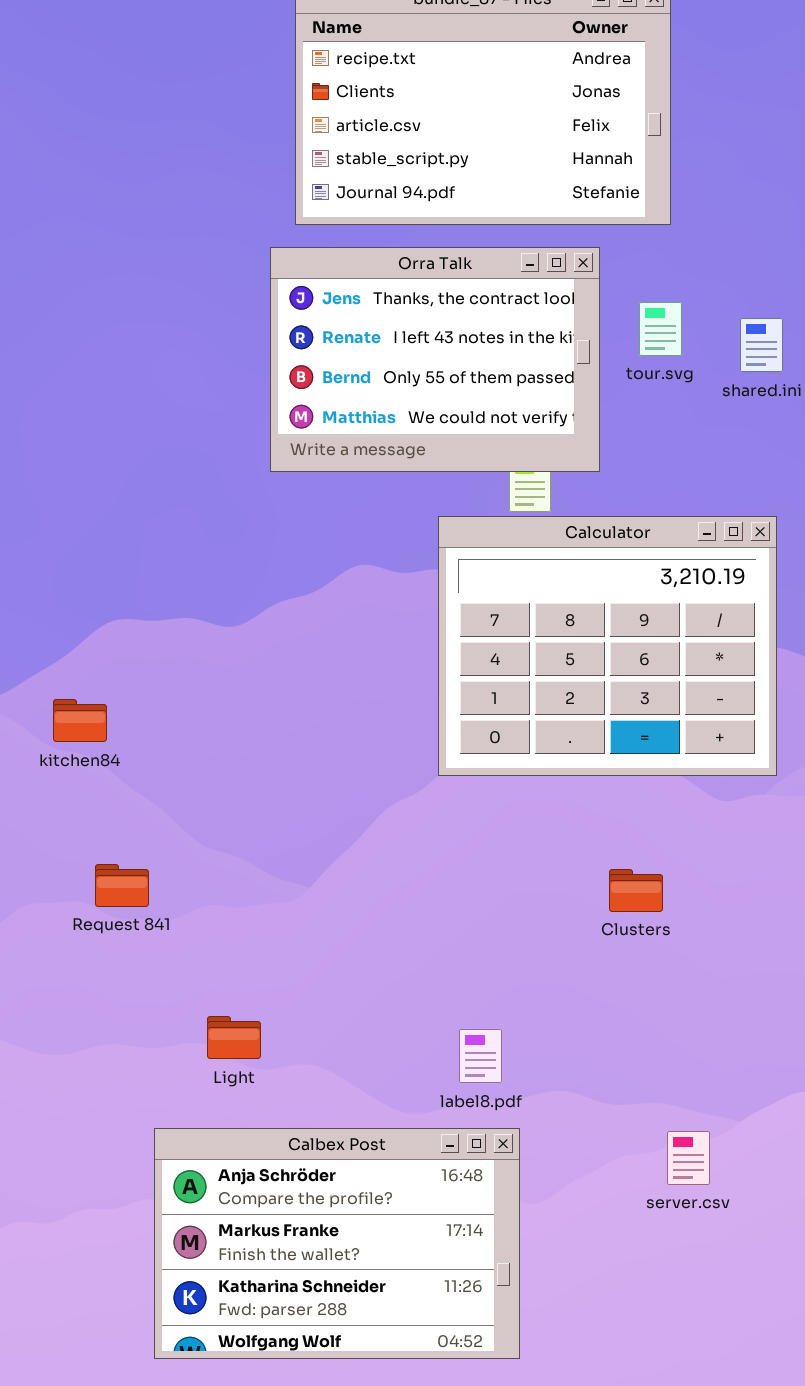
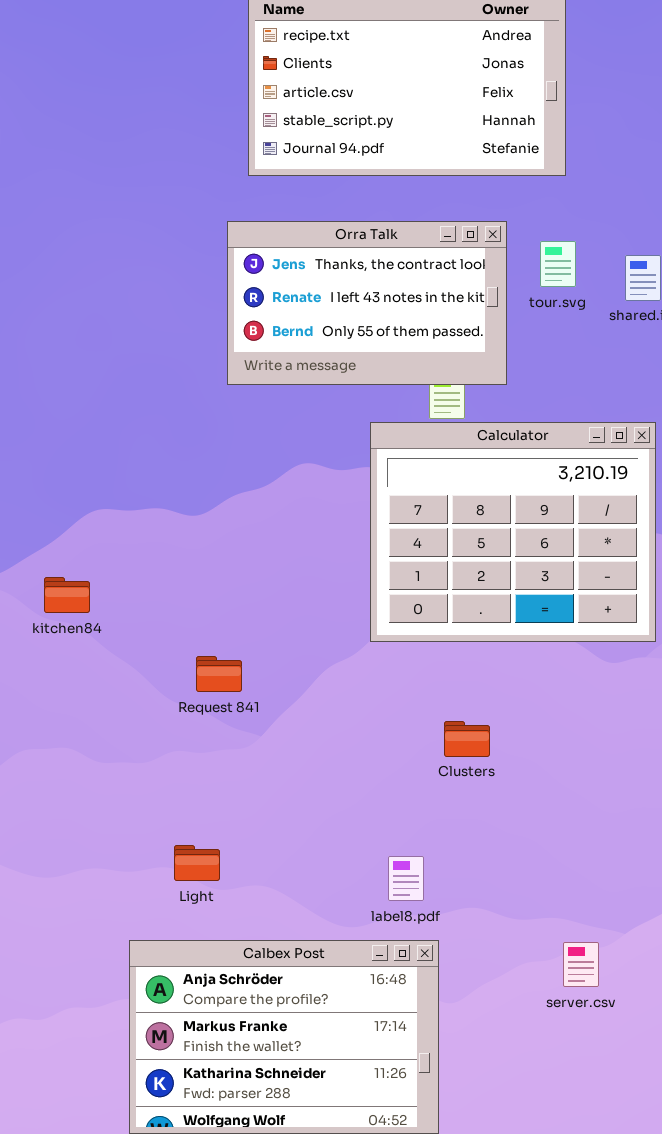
Orra Talk: [270,247,600,472] -> [227,221,507,385], resized
Request 841: [95,864,149,907] -> [196,656,242,692], moved
Clusters: [609,869,663,912] -> [444,721,490,757], moved

